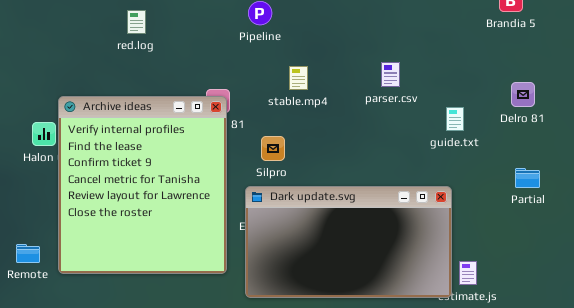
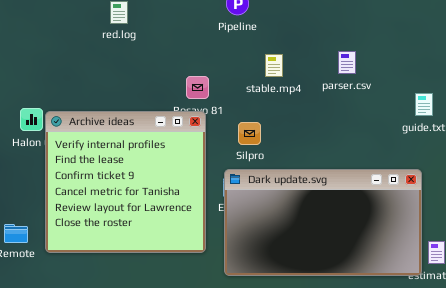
parser.csv: [381,62,400,87] -> [338,51,356,74], moved
Archive ideas: [58,96,227,274] -> [45,111,206,253], resized

